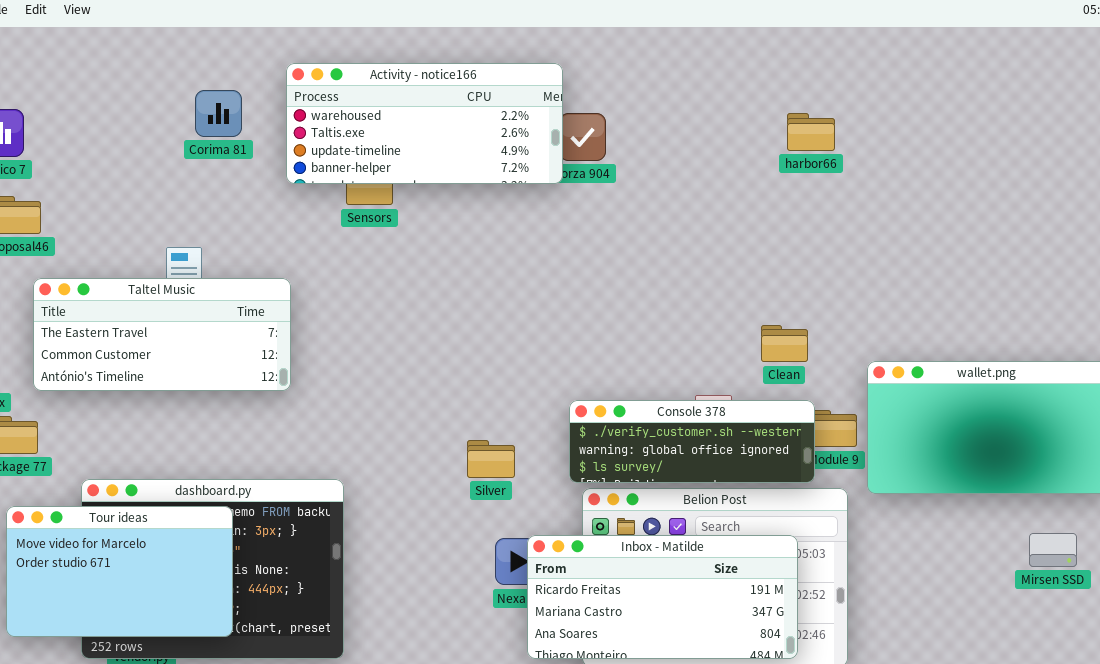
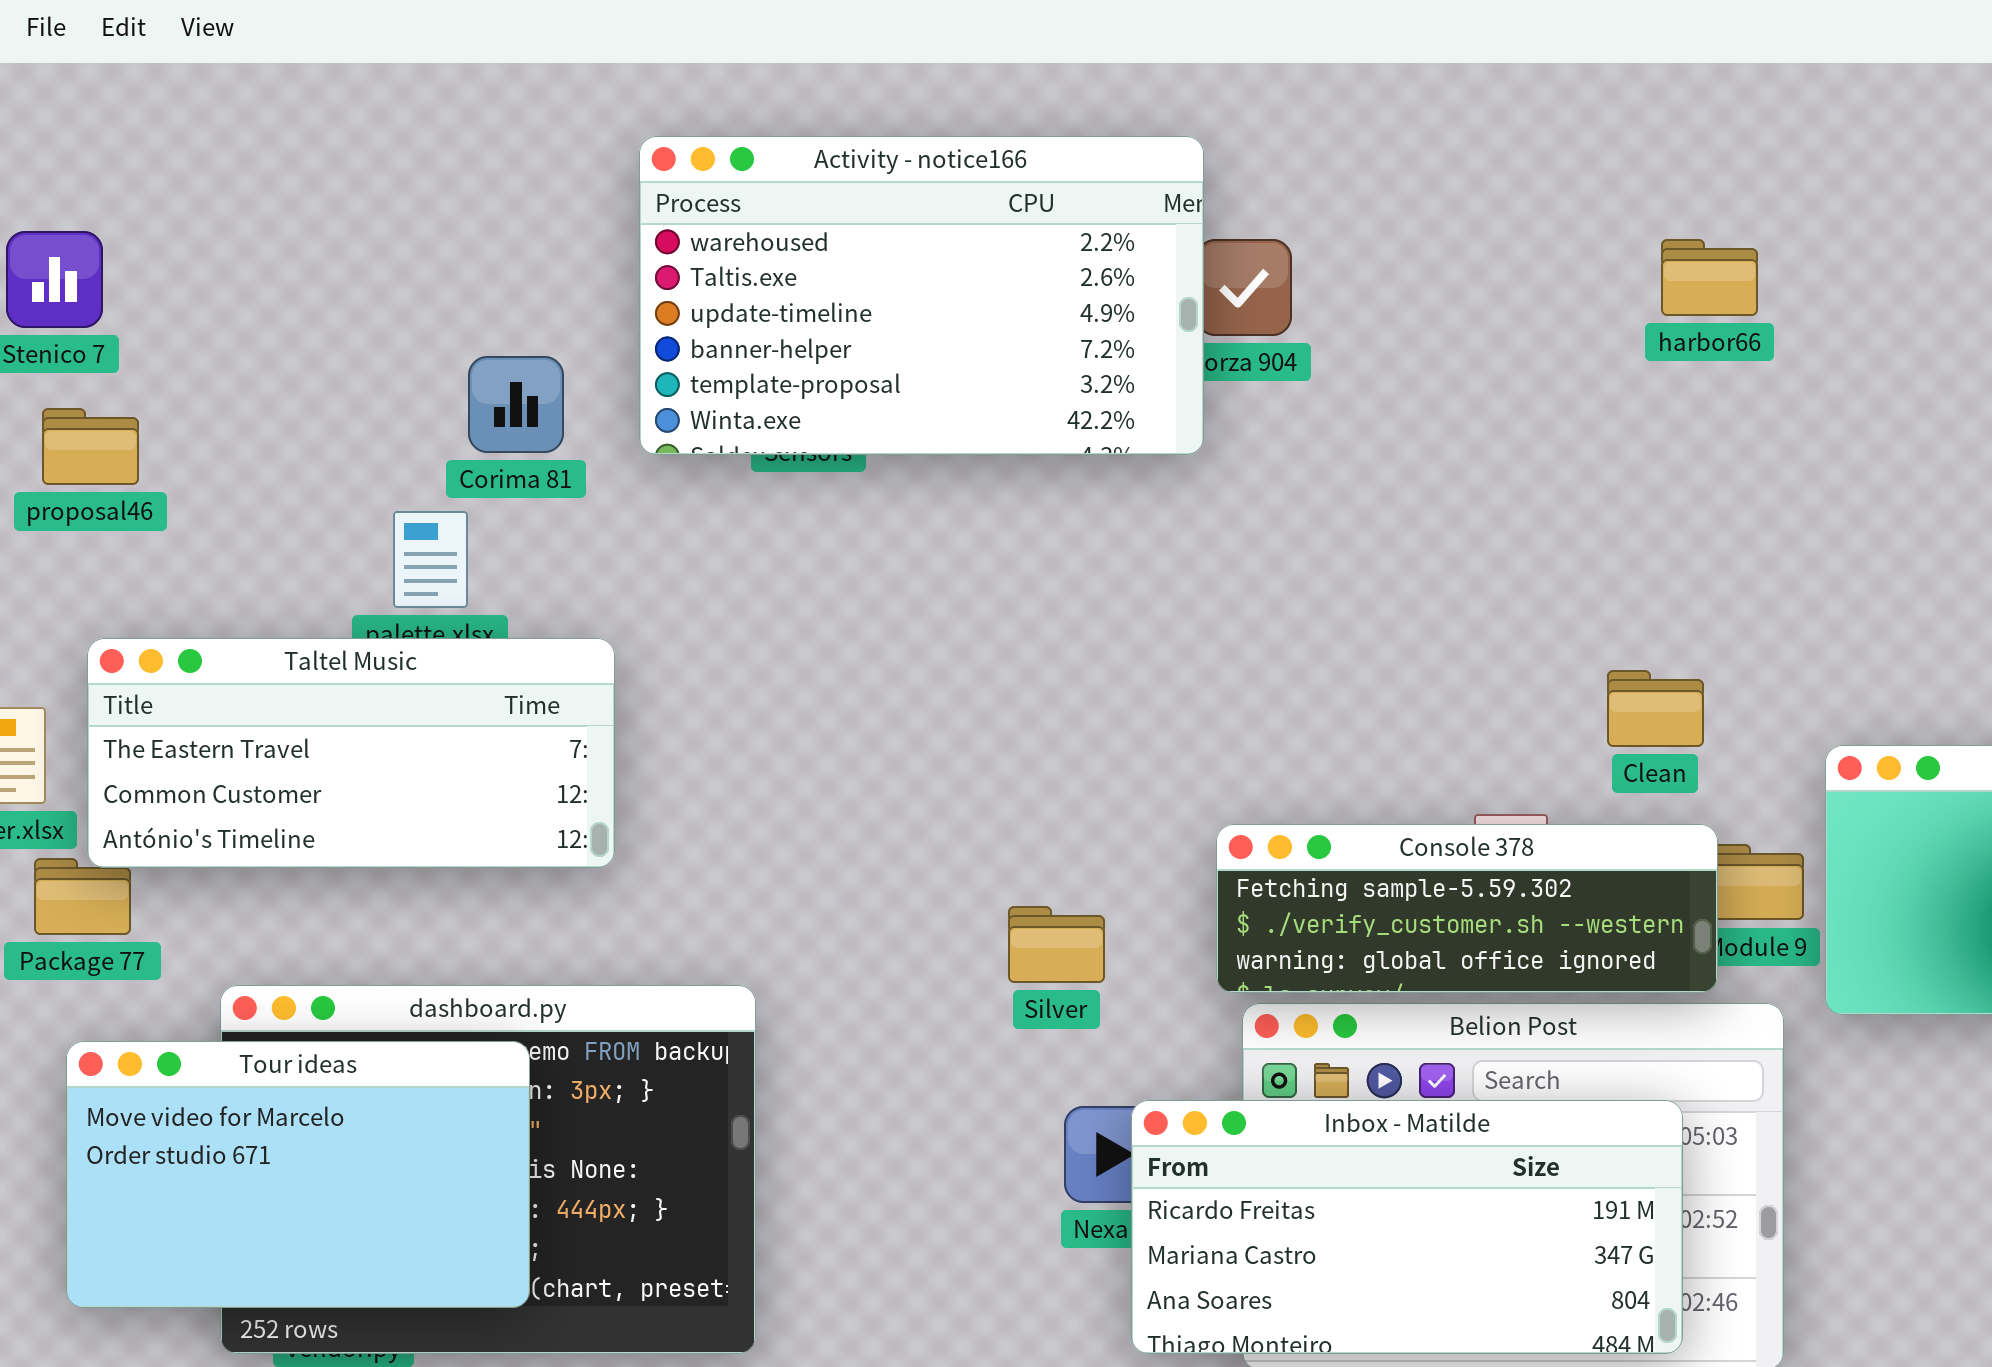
Activity - notice166: [286,63,563,184] -> [639,136,1204,455], resized
Corima 81: [195,90,242,137] -> [468,356,564,453], moved
Taltel Music: [33,278,291,391] -> [87,638,615,868], moved
Console 378: [569,400,815,483] -> [1216,824,1718,993], scrolled up 1 row

